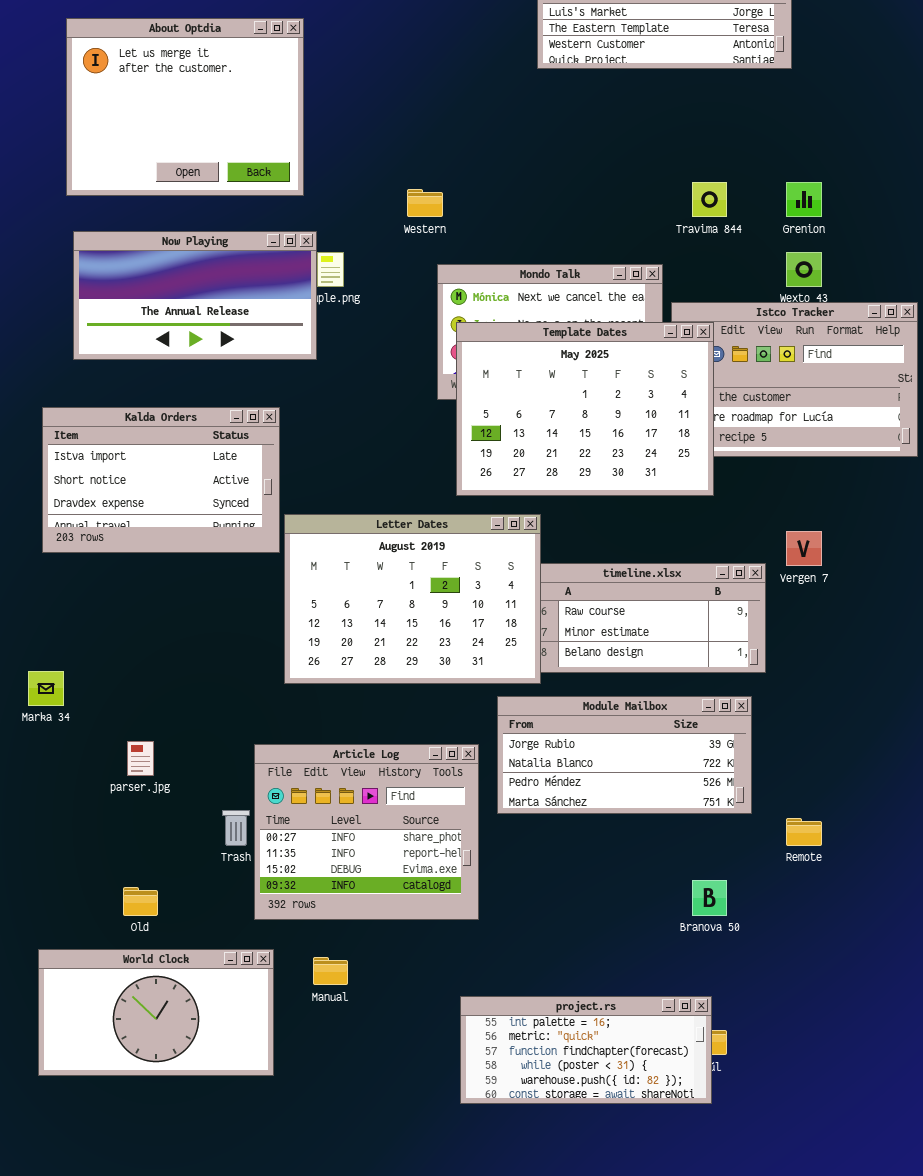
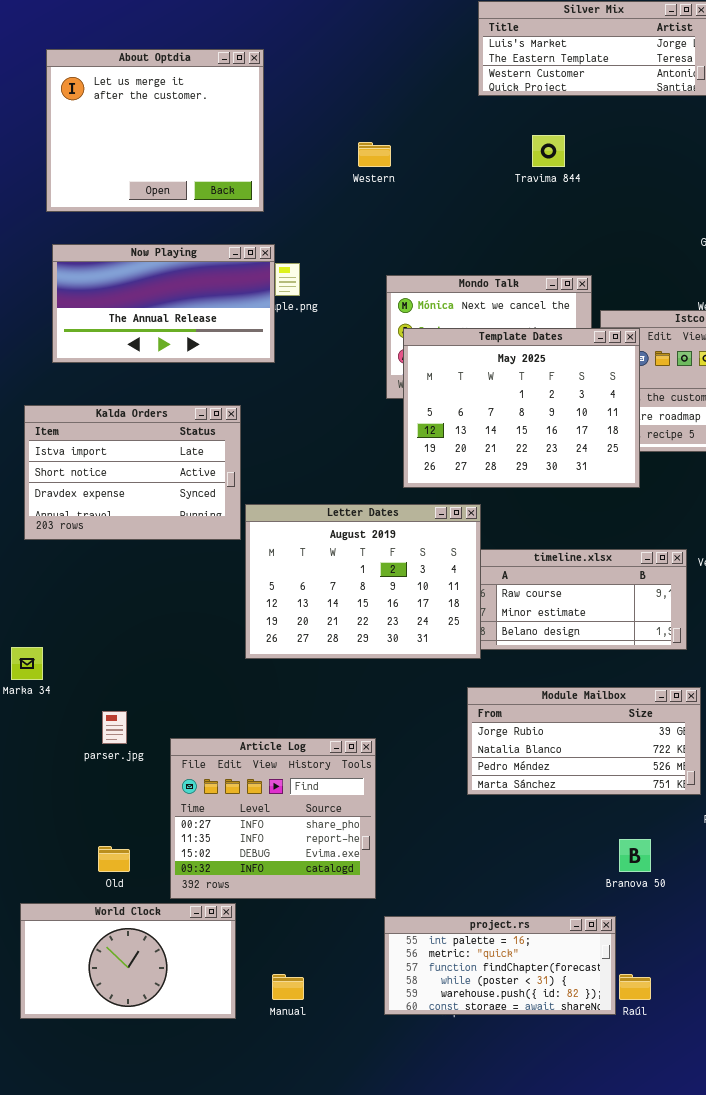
Travima 844: [692,182,727,217] -> [532,135,565,167], moved
Western: [407,189,443,217] -> [358,142,391,167], moved
Module Mailbox: [497,696,752,814] -> [467,687,701,795], moved
Article Log: [254,744,479,920] -> [170,738,376,899], moved
Manual: [313,957,348,985] -> [272,974,304,1000], moved
project.rs: [460,996,712,1104] -> [384,916,616,1015], moved

